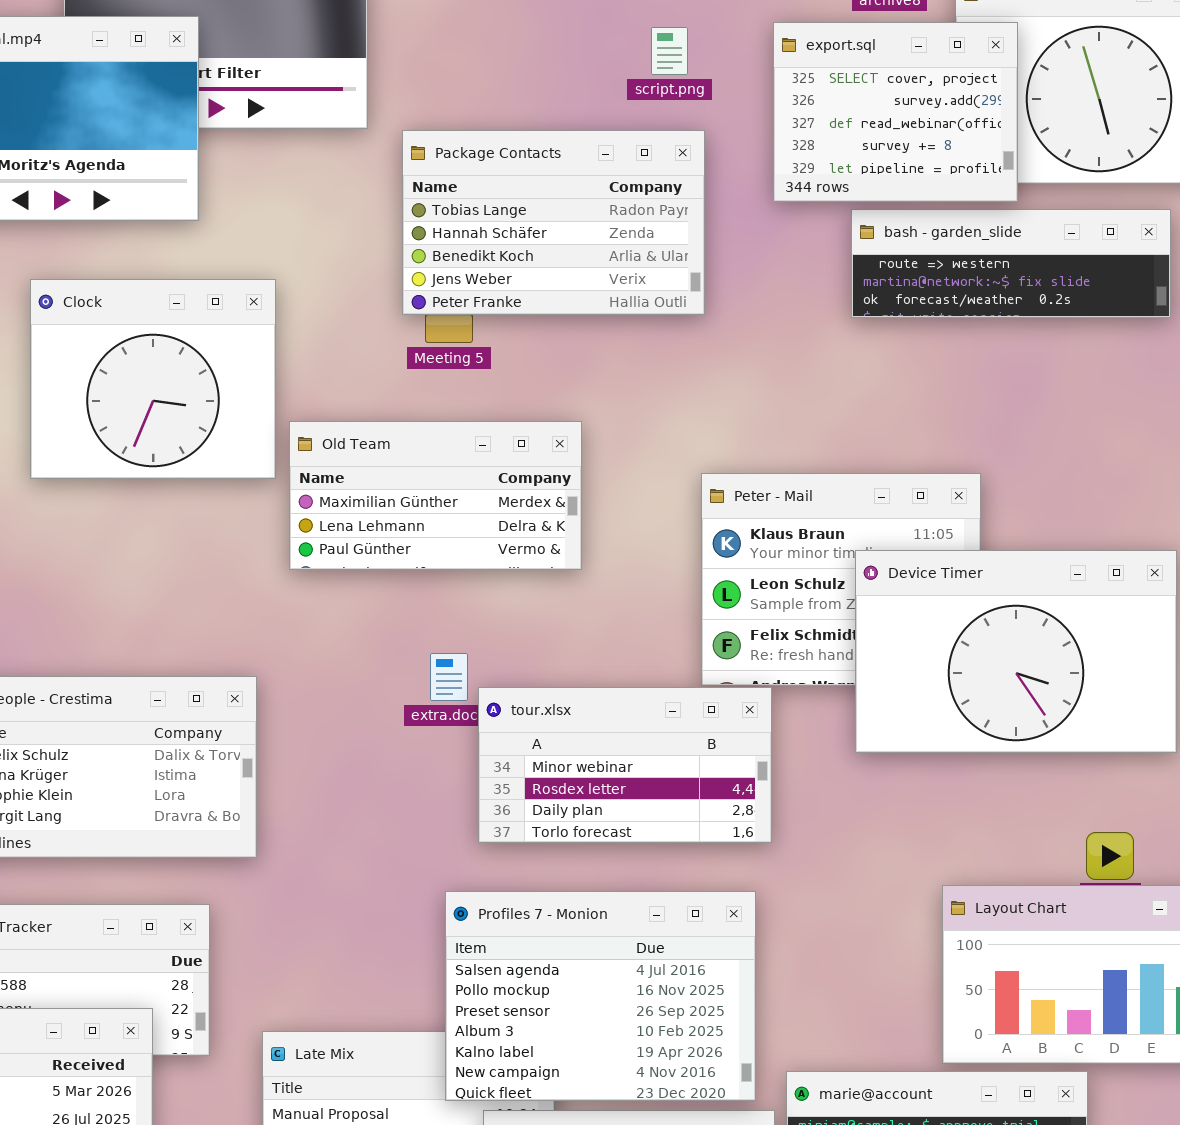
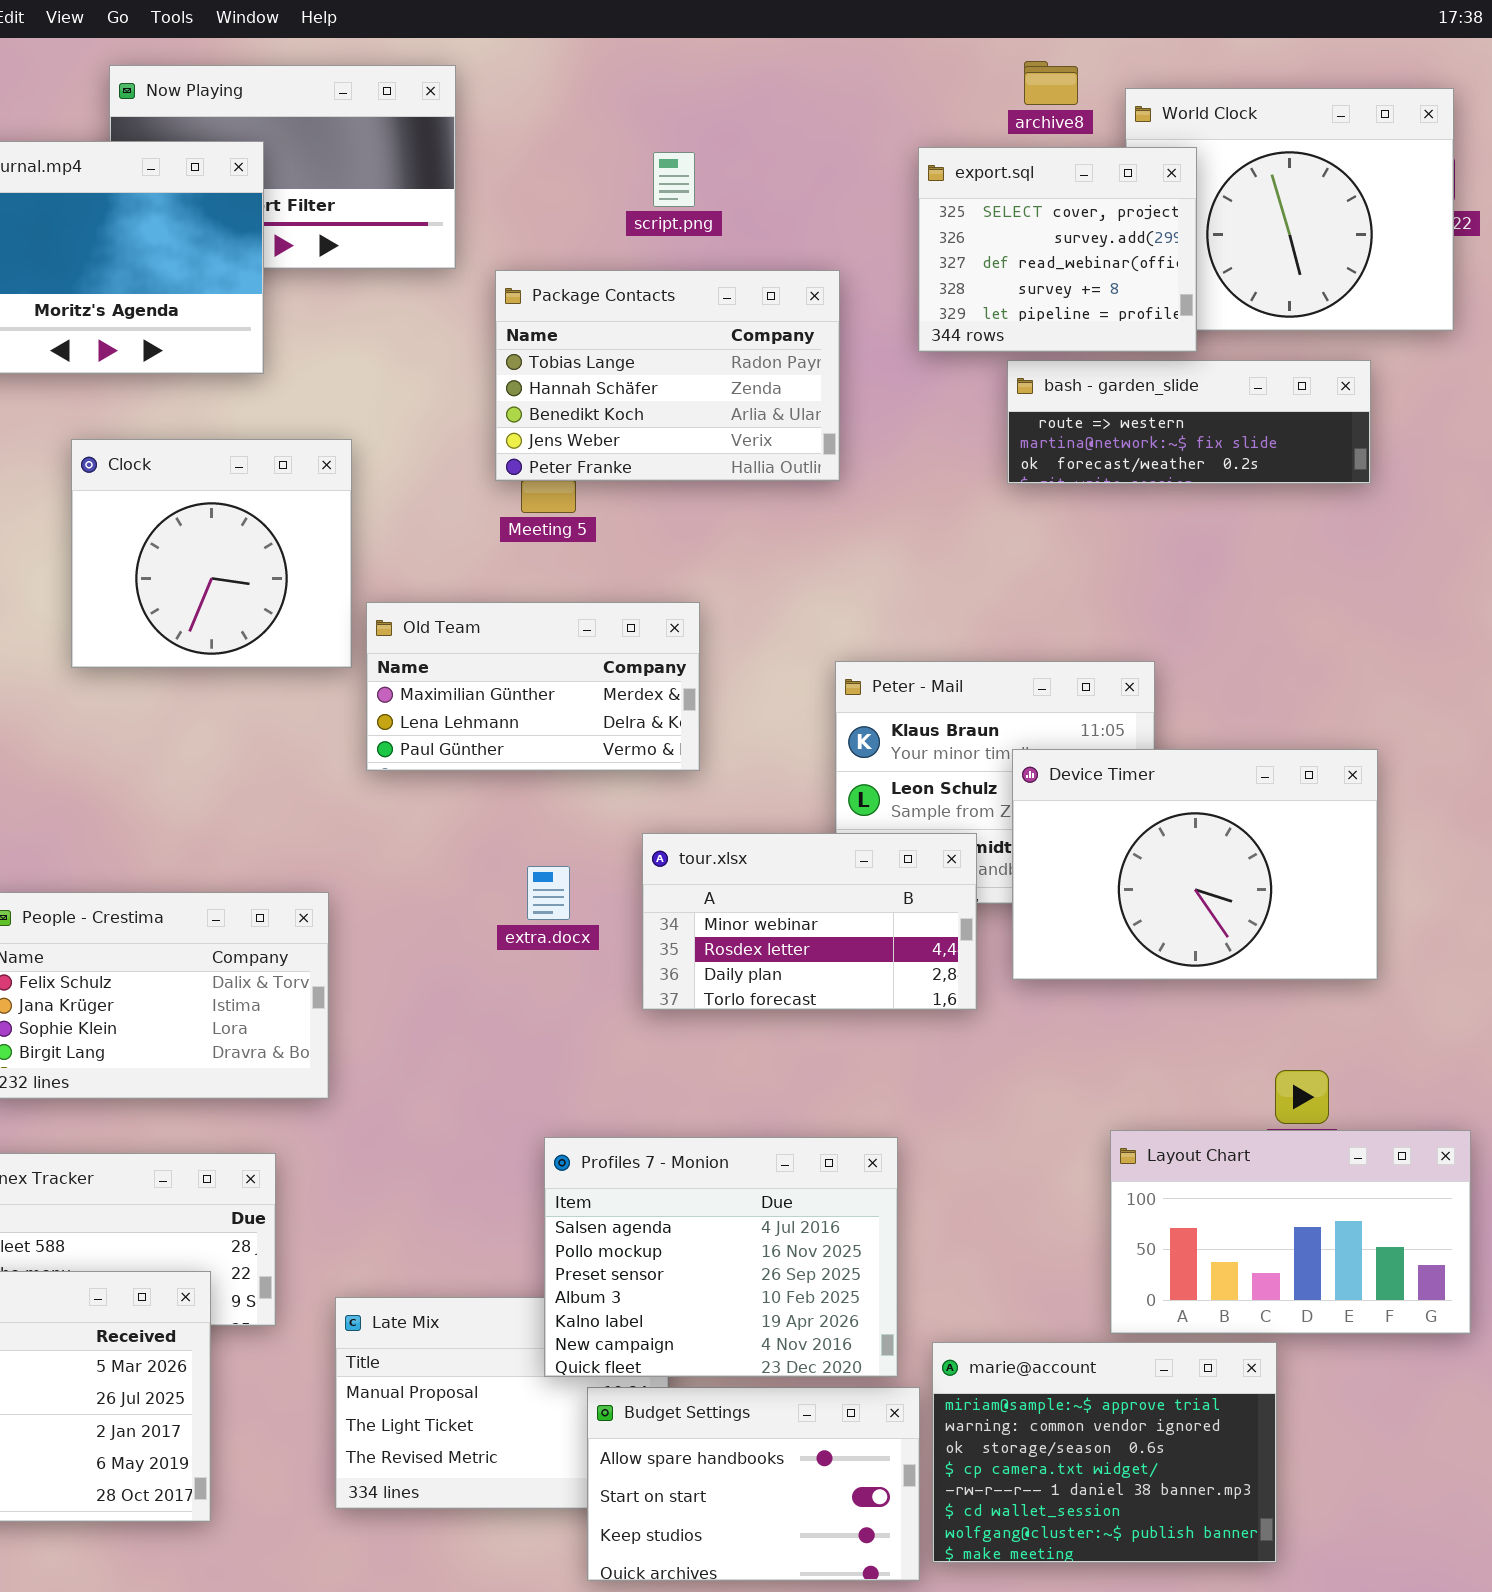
script.png: [651,27,688,75] -> [653,152,695,207], moved
tour.xlsx: [478,687,772,843] -> [642,833,977,1010], moved

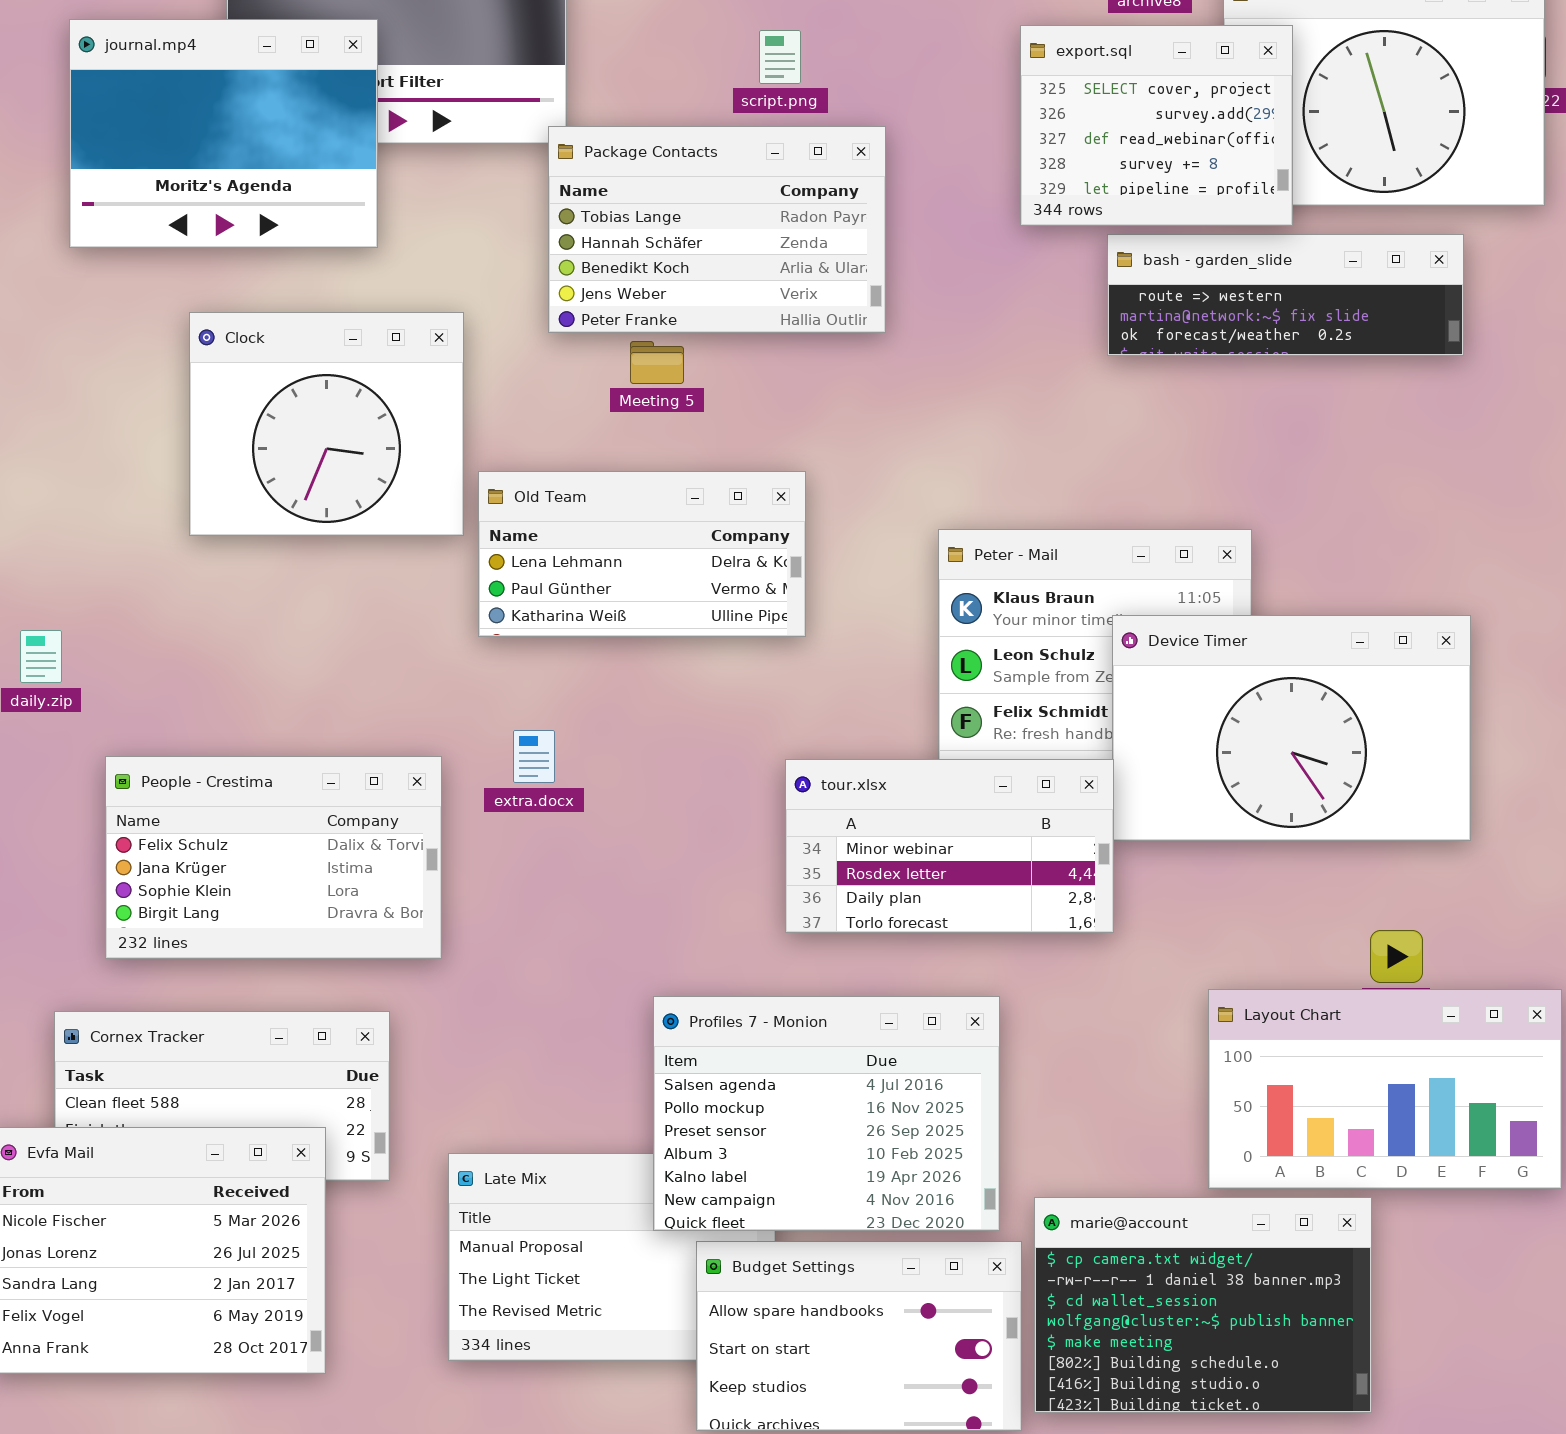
Package Contacts: [495,270,840,481] -> [548,126,886,333], moved
Old Team: [366,602,700,771] -> [478,471,806,637], scrolled down 1 row
tour.xlsx: [642,833,977,1010] -> [785,759,1114,933], moved
extra.docx: [527,866,570,920] -> [513,730,555,783], moved
marie@account: [932,1342,1277,1563] -> [1034,1197,1372,1413], scrolled down 3 rows

